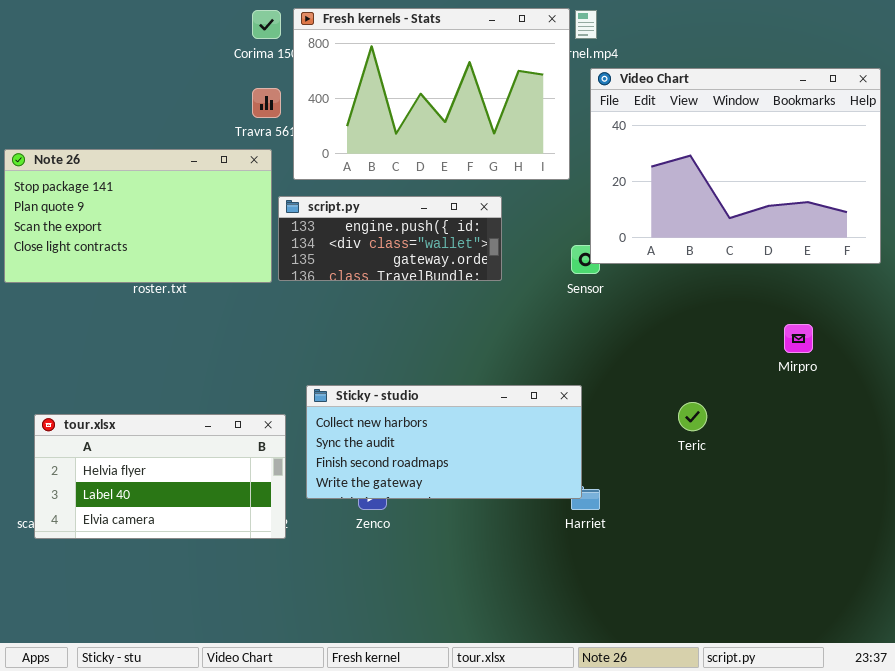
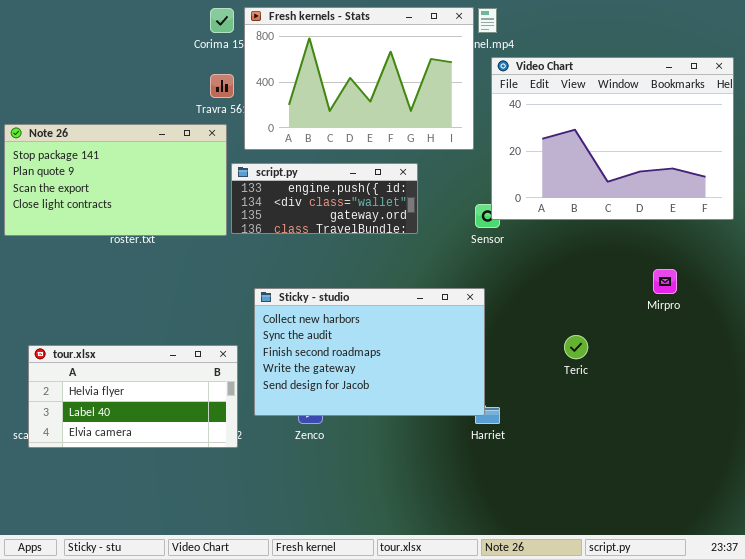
Sticky - studio: [306,385,582,499] -> [254,288,485,416], resized

